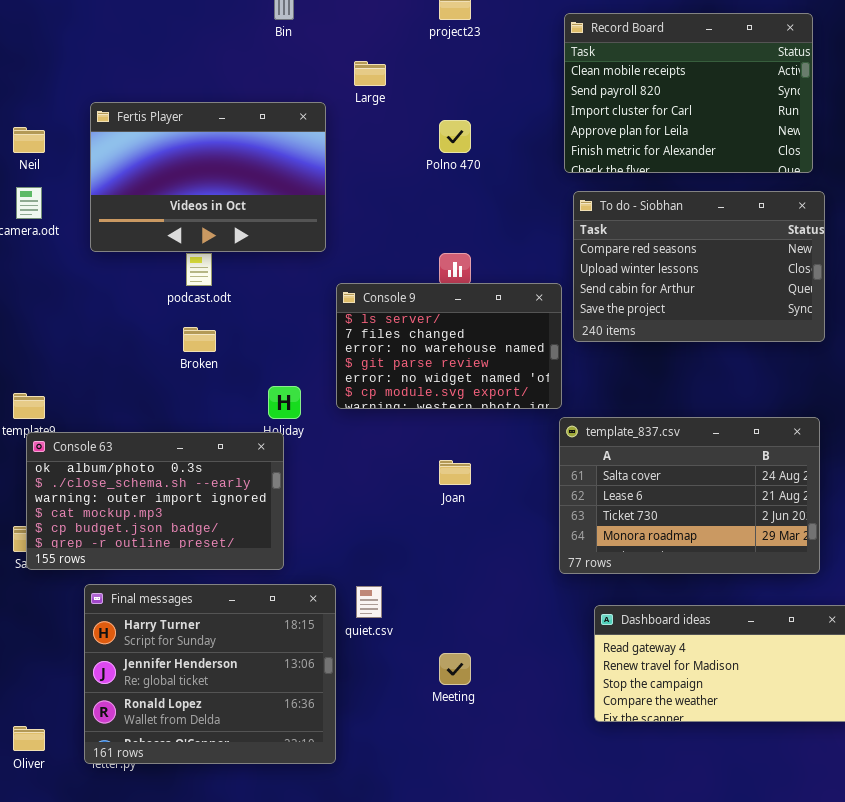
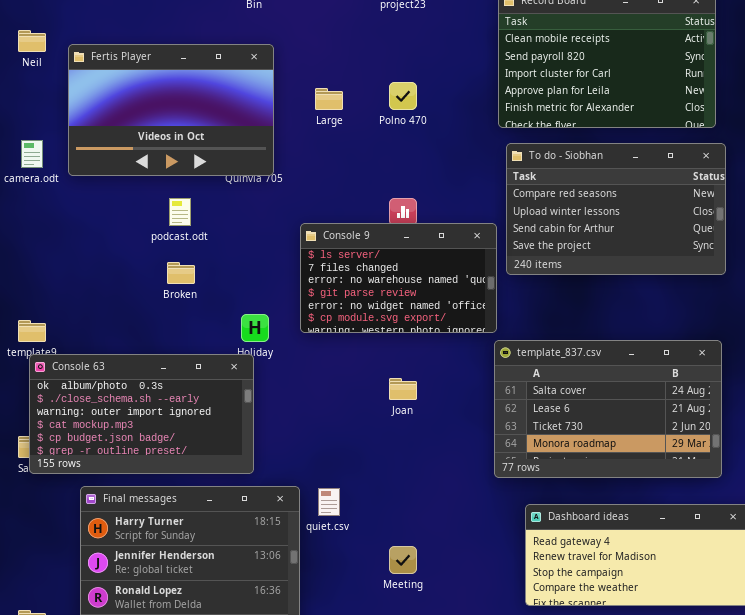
Large: [354,61,386,86] -> [315,88,343,110], moved
Fertis Player: [90,102,326,252] -> [68,44,274,176], moved
Neil: [13,127,45,153] -> [18,30,46,52], moved

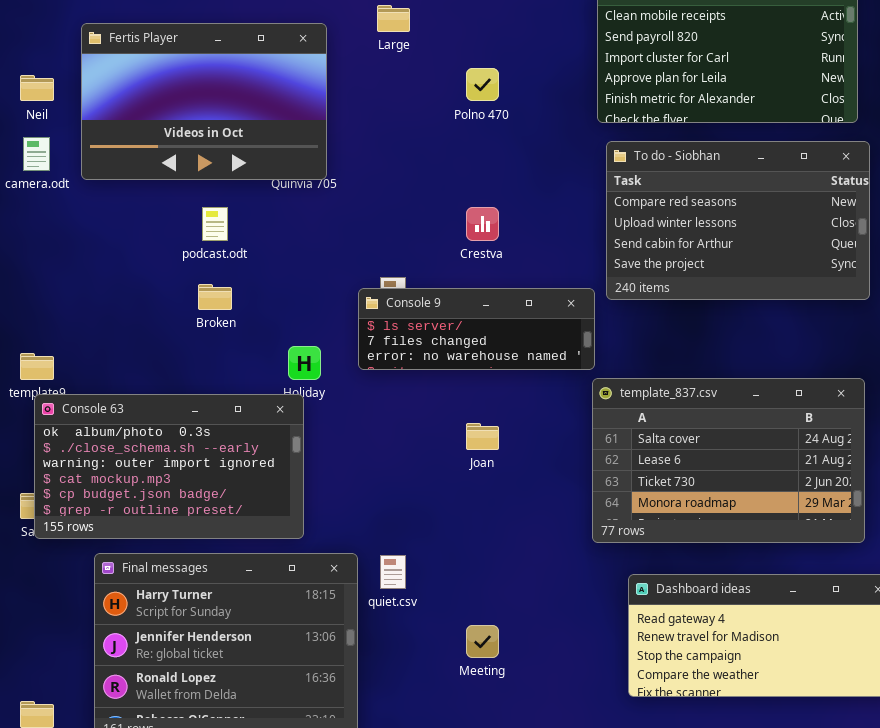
Neil: [18,30,46,52] -> [20,75,54,101], moved
Large: [315,88,343,110] -> [377,5,410,32], moved
Console 9: [300,223,497,333] -> [358,288,595,370], resized

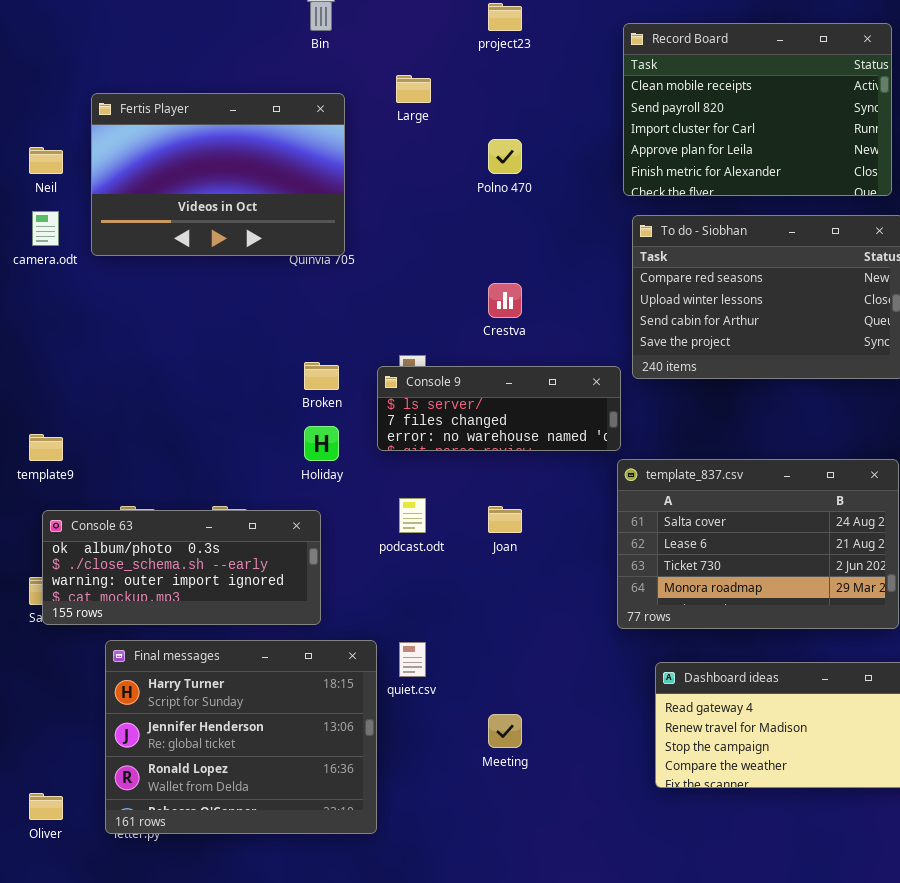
podcast.odt: [202,207,228,241] -> [399,498,426,533], moved
Broken: [198,284,232,310] -> [304,362,339,390], moved
Console 63: [34,394,304,539] -> [42,510,321,625], resized

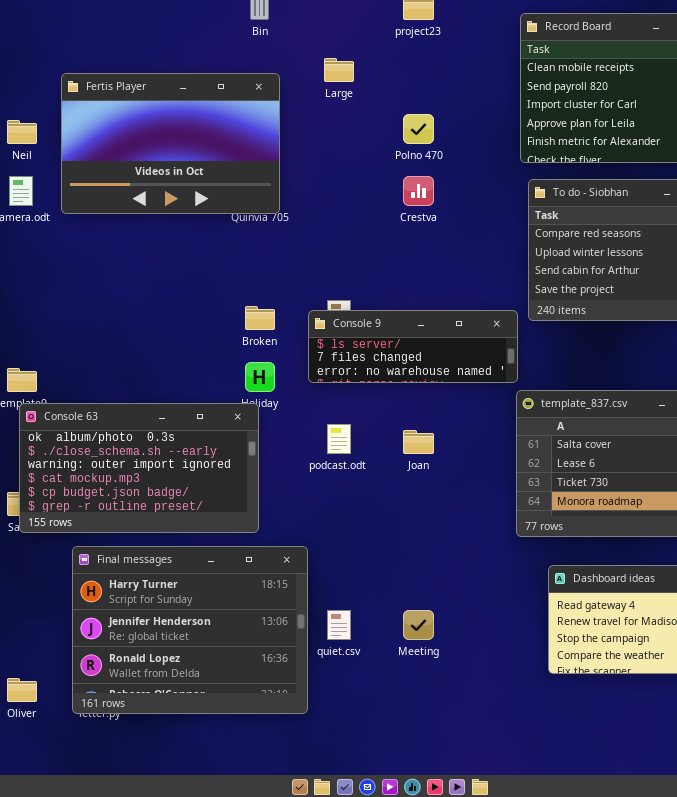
Crestva: [488,283,522,318] -> [403,176,434,206], moved
Console 63: [42,510,321,625] -> [19,403,259,533], resized
quiet.csv: [399,642,426,677] -> [327,610,351,640], moved

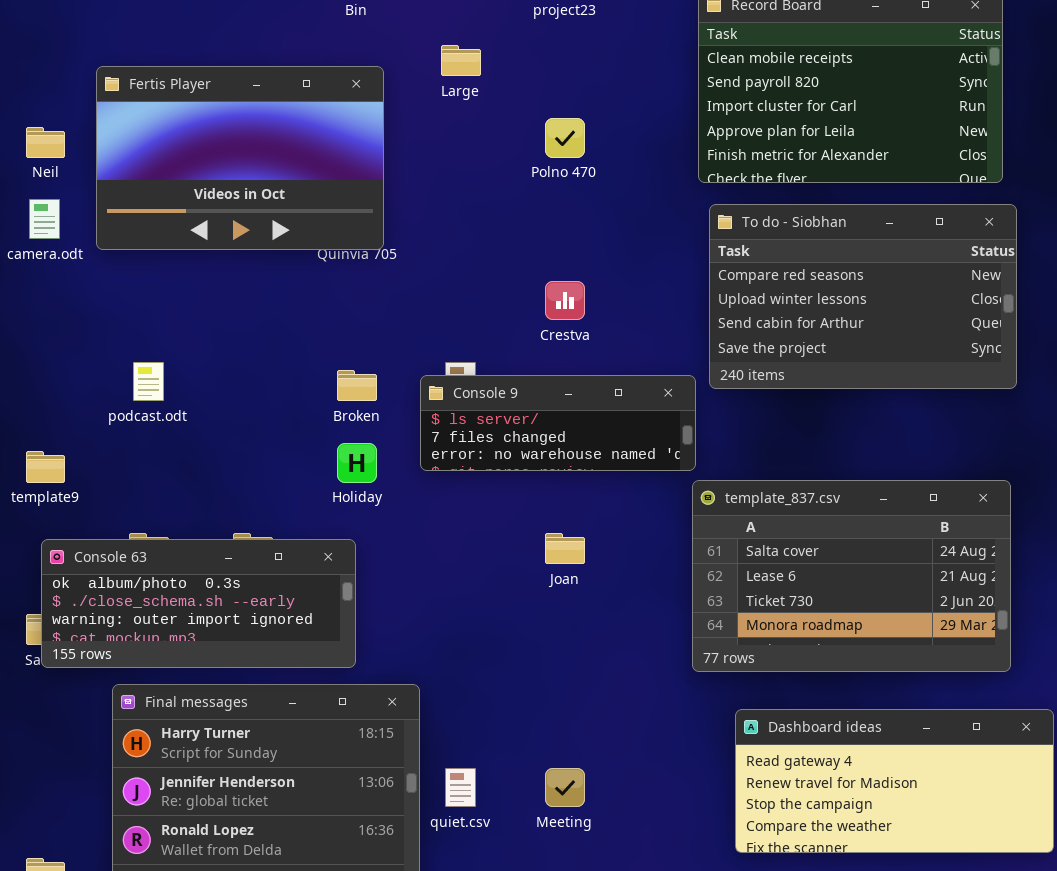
Crestva: [403,176,434,206] -> [545,281,585,320], moved
Console 63: [19,403,259,533] -> [41,539,356,668], resized
podcast.odt: [327,424,351,454] -> [133,362,164,401], moved

